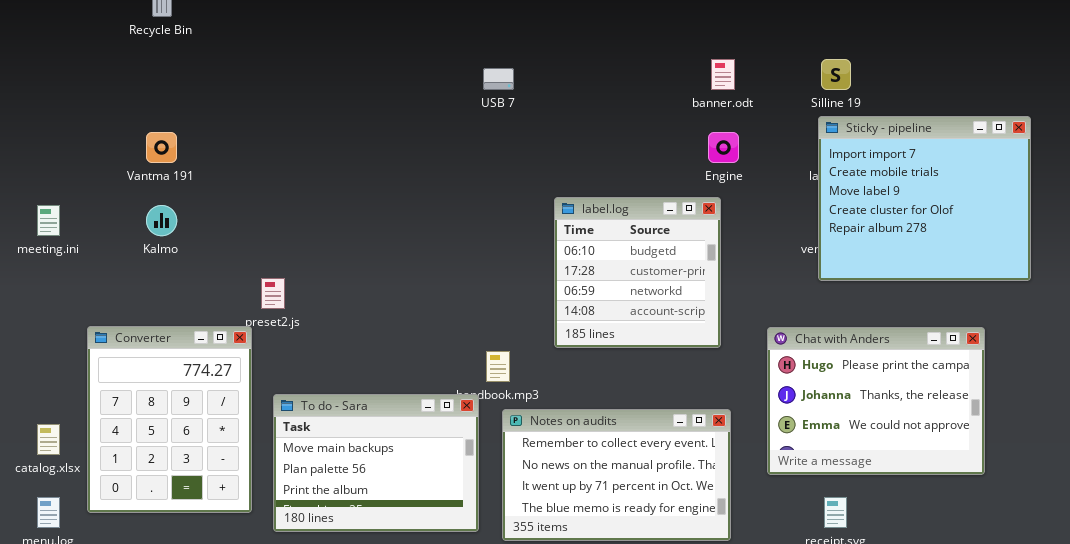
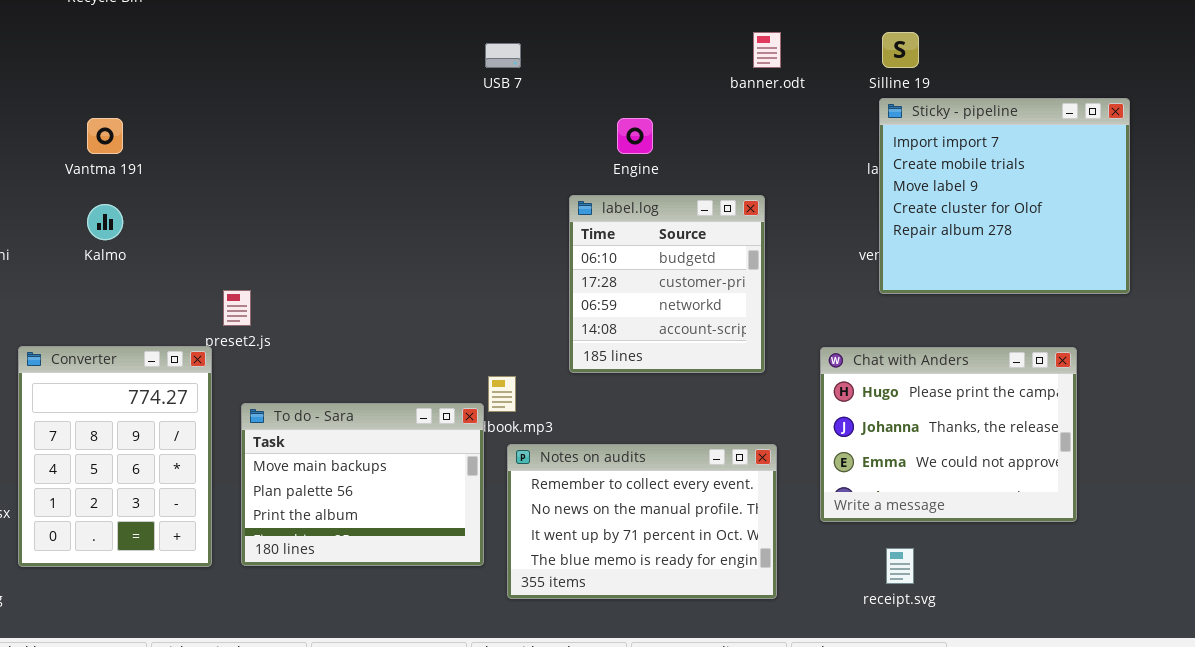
Engine: [708,132,739,163] -> [617,118,653,154], moved
To do - Sara: [273,394,479,532] -> [241,403,484,566], moved

